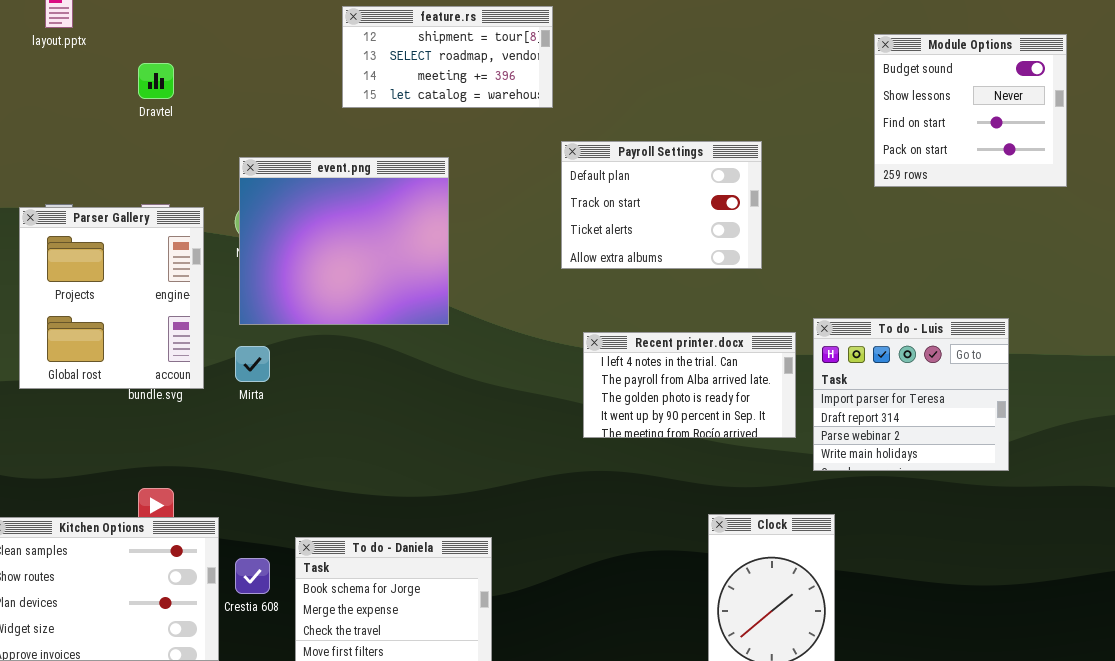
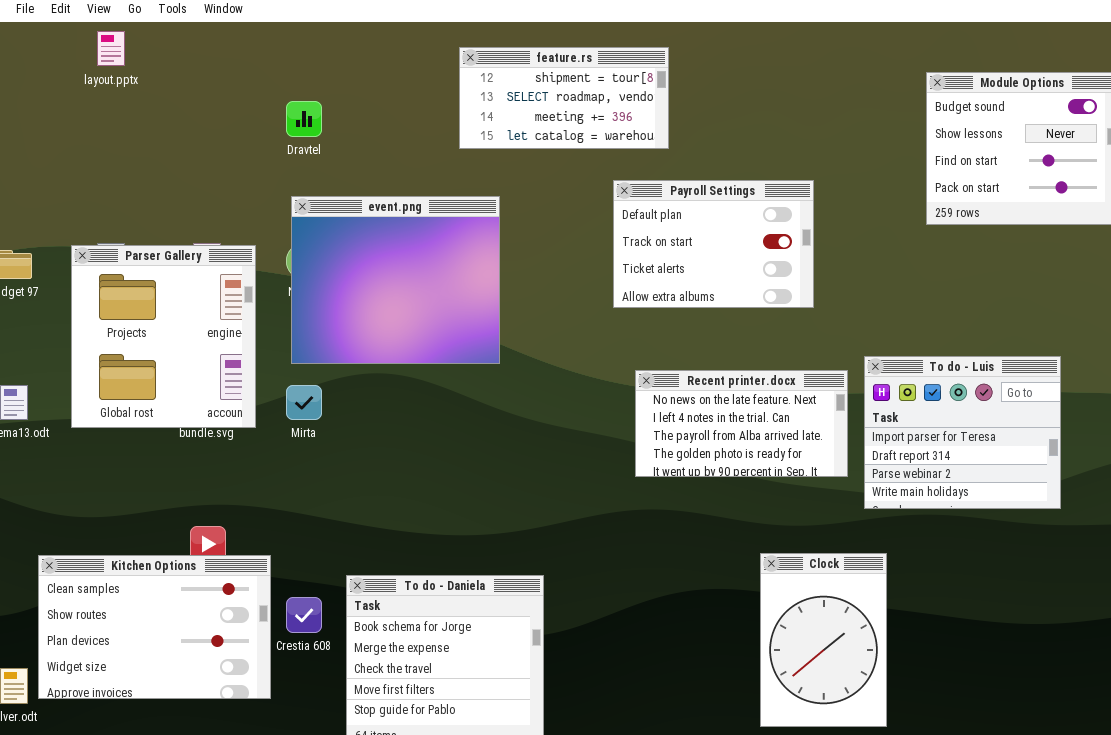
feature.rs: [342,6,553,108] -> [459,47,669,149], moved
Dravtel: [138,63,174,99] -> [286,101,322,137], moved
Recent printer.docx: [583,332,796,438] -> [635,370,848,477], scrolled up 1 row

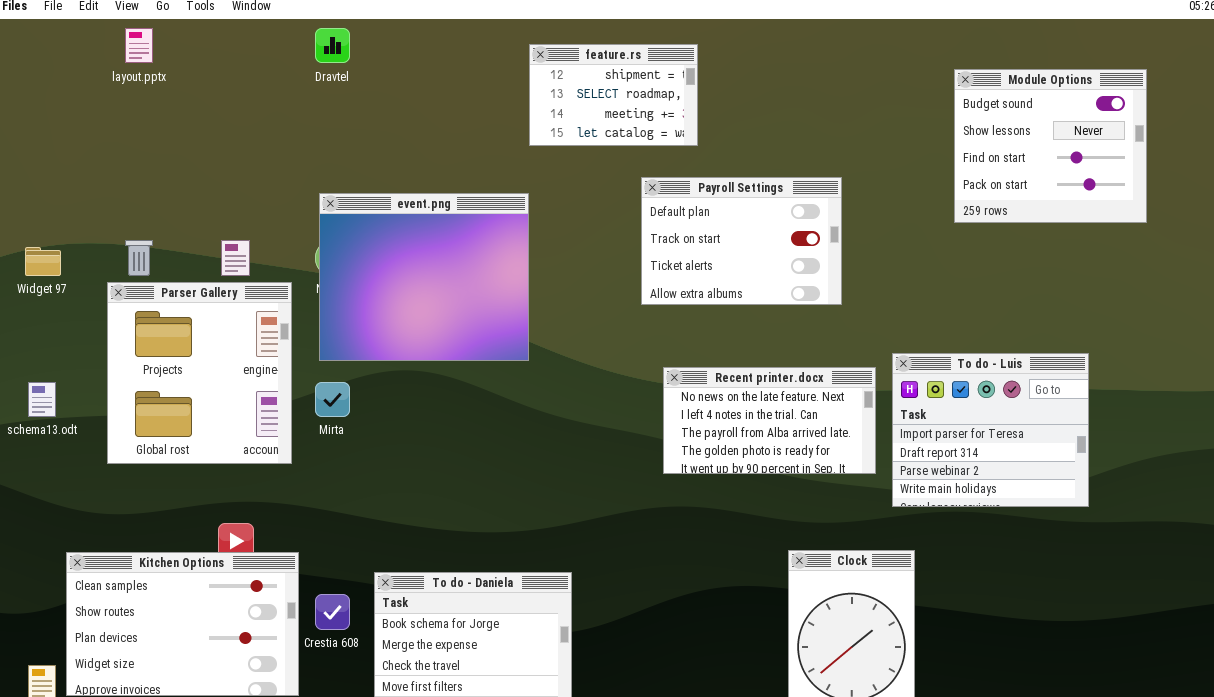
feature.rs: [459,47,669,149] -> [529,44,698,146], resized
Dravtel: [286,101,322,137] -> [315,28,350,63], moved
Parser Gallery: [71,245,256,428] -> [107,282,292,464], moved

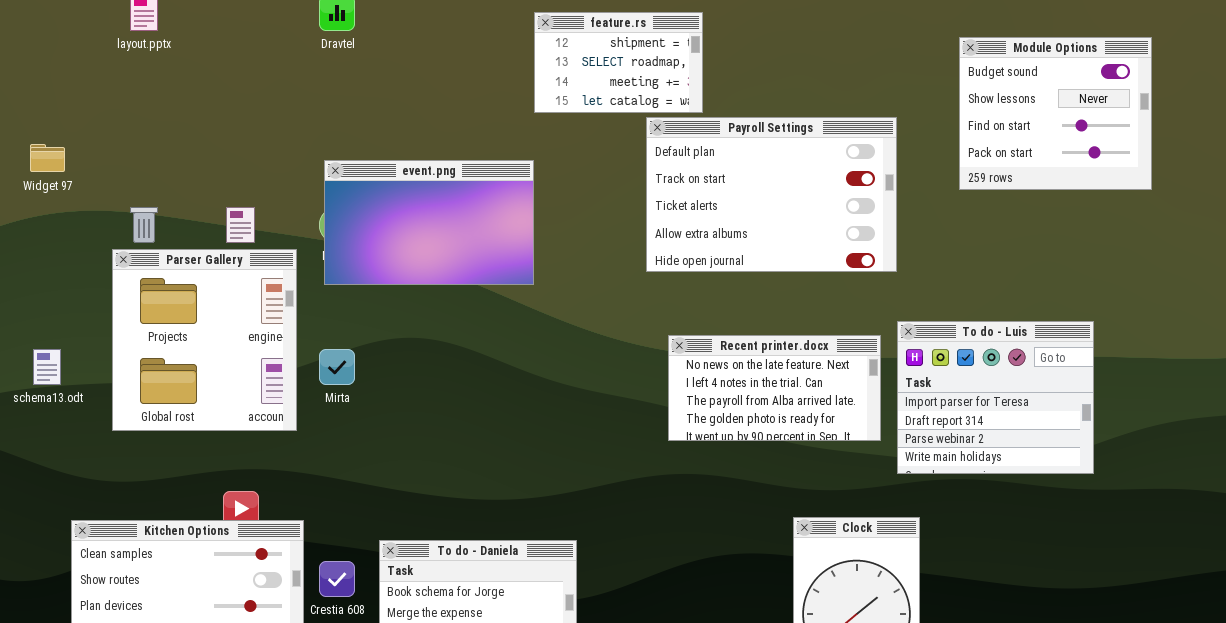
Payroll Settings: [641,177,842,305] -> [646,117,897,272], resized
event.png: [319,193,529,361] -> [324,160,534,285], resized
Widget 97: [25,247,61,276] -> [30,144,65,172], moved

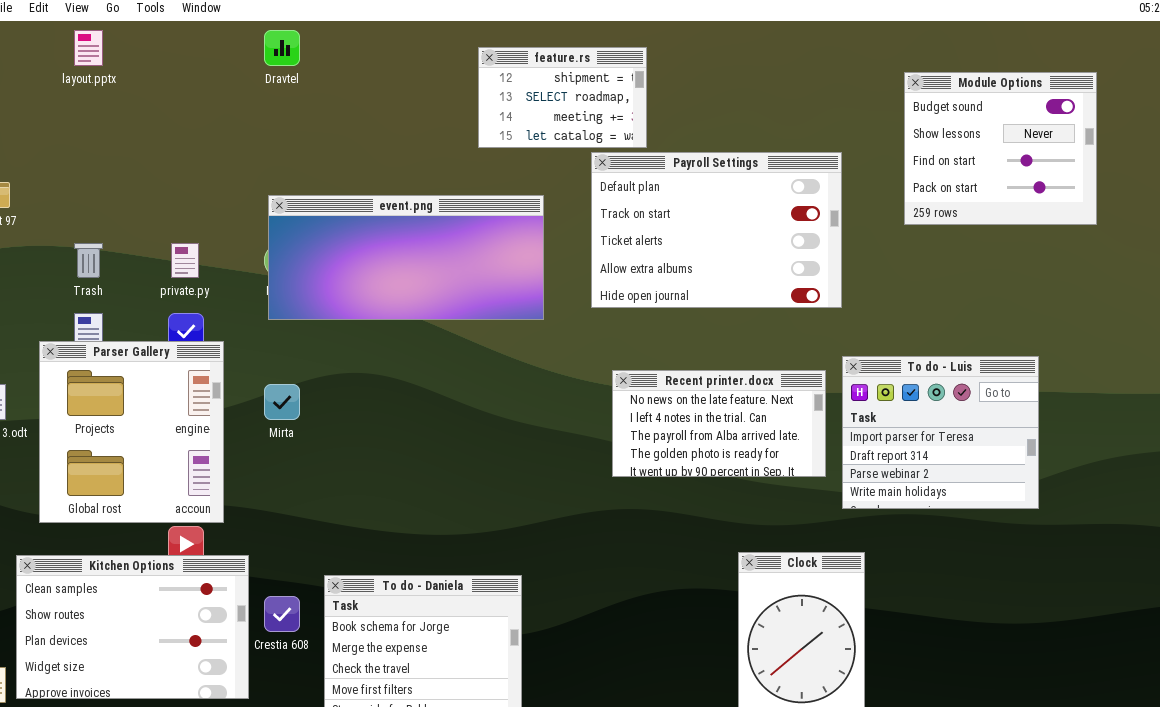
event.png: [324,160,534,285] -> [268,195,544,320], resized
Parser Gallery: [112,249,297,431] -> [39,341,224,523], moved

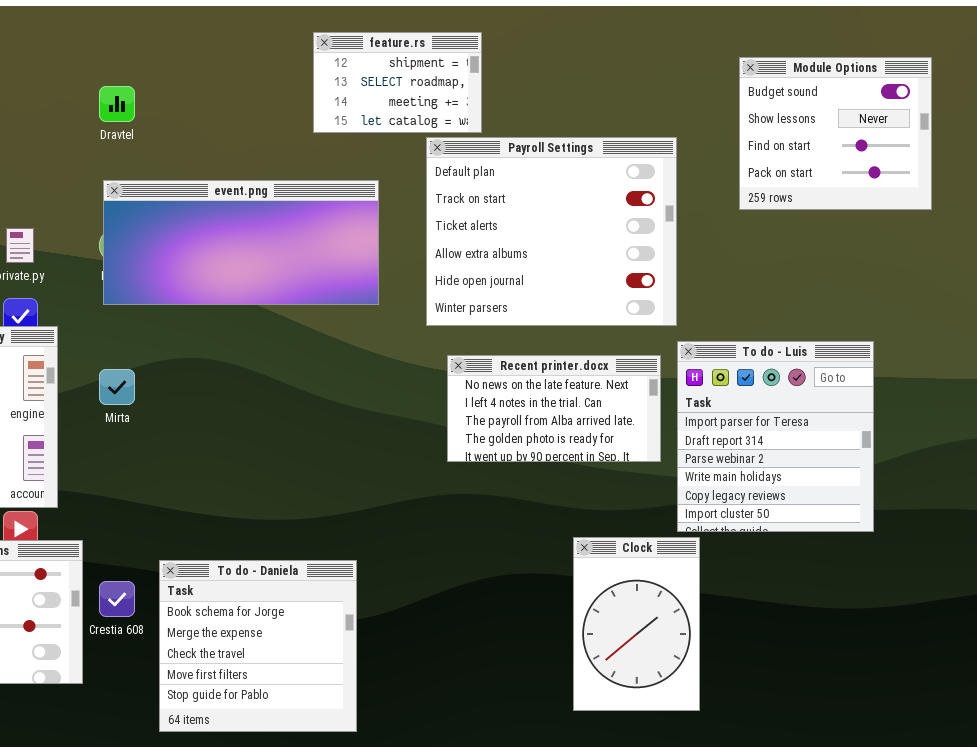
Dravtel: [264,30,300,66] -> [99,86,135,122], moved
Payroll Settings: [591,152,842,308] -> [426,137,677,326], resized
To do - Luis: [842,356,1039,509] -> [677,341,874,532], resized

